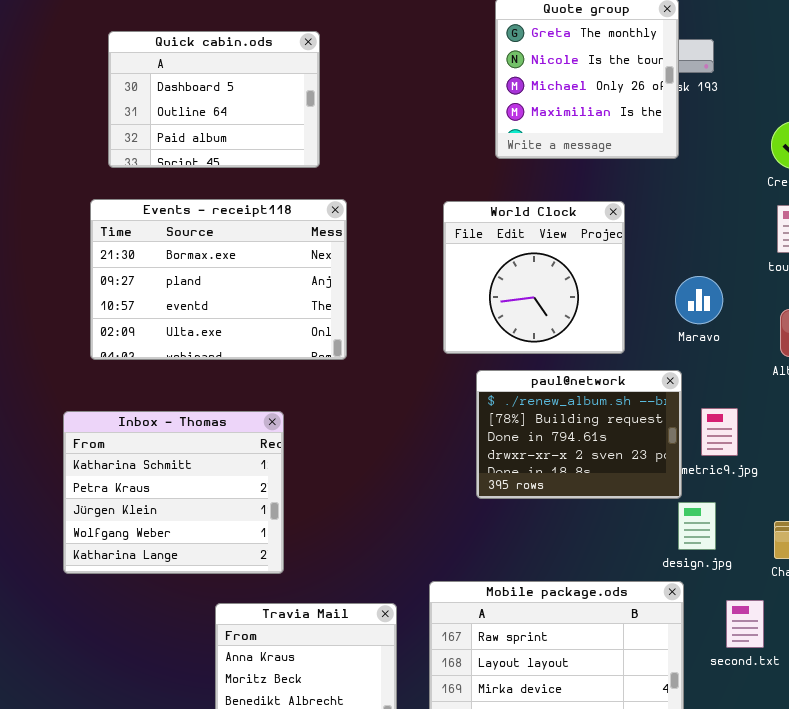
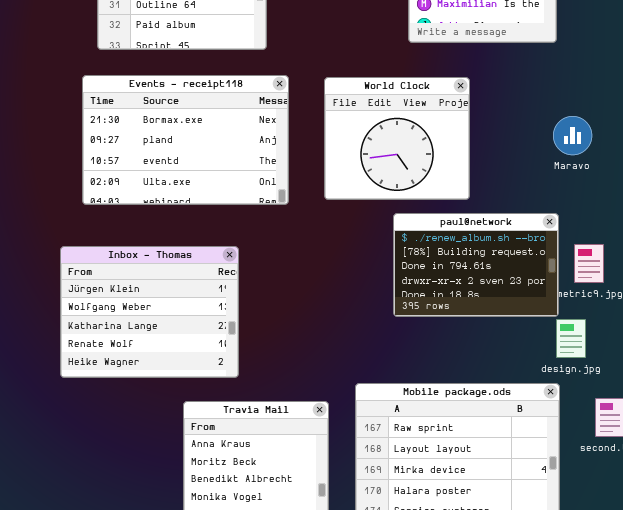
World Clock: [443,201,625,354] -> [324,77,470,200], moved
Maravo: [675,276,723,324] -> [553,116,592,155], moved
Inbox - Thomas: [63,411,284,574] -> [60,246,239,378], scrolled down 2 rows

